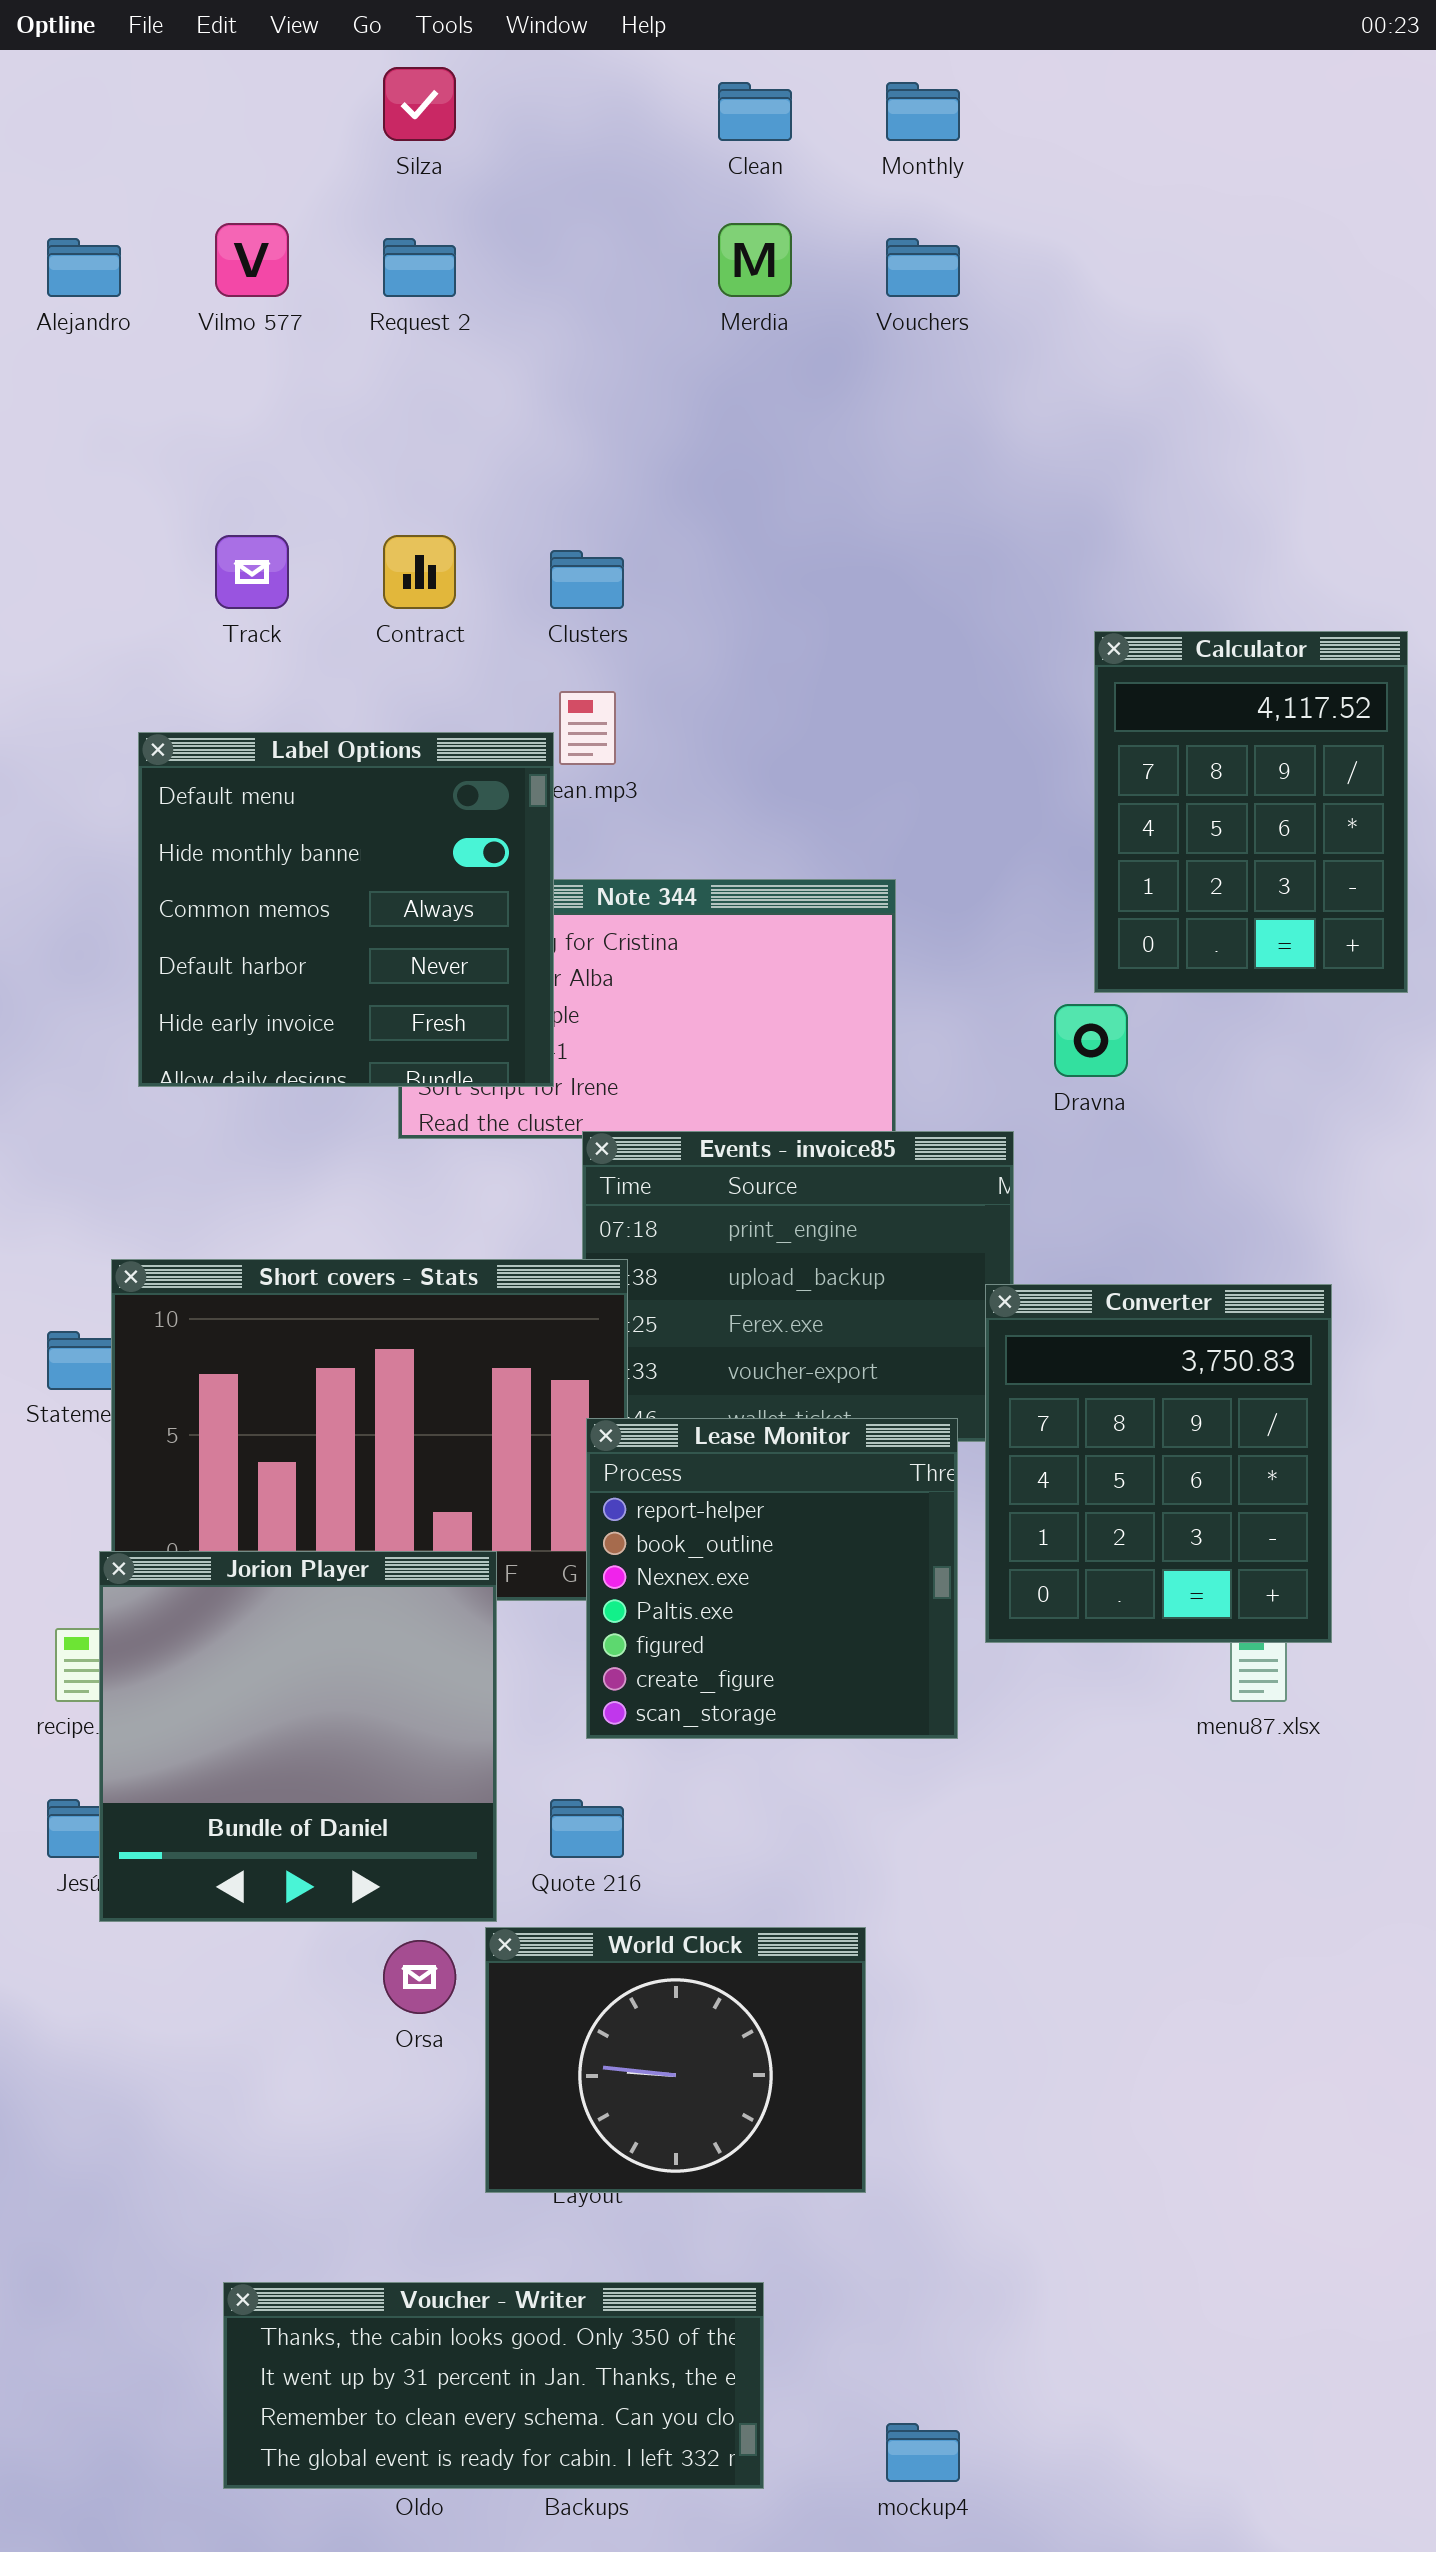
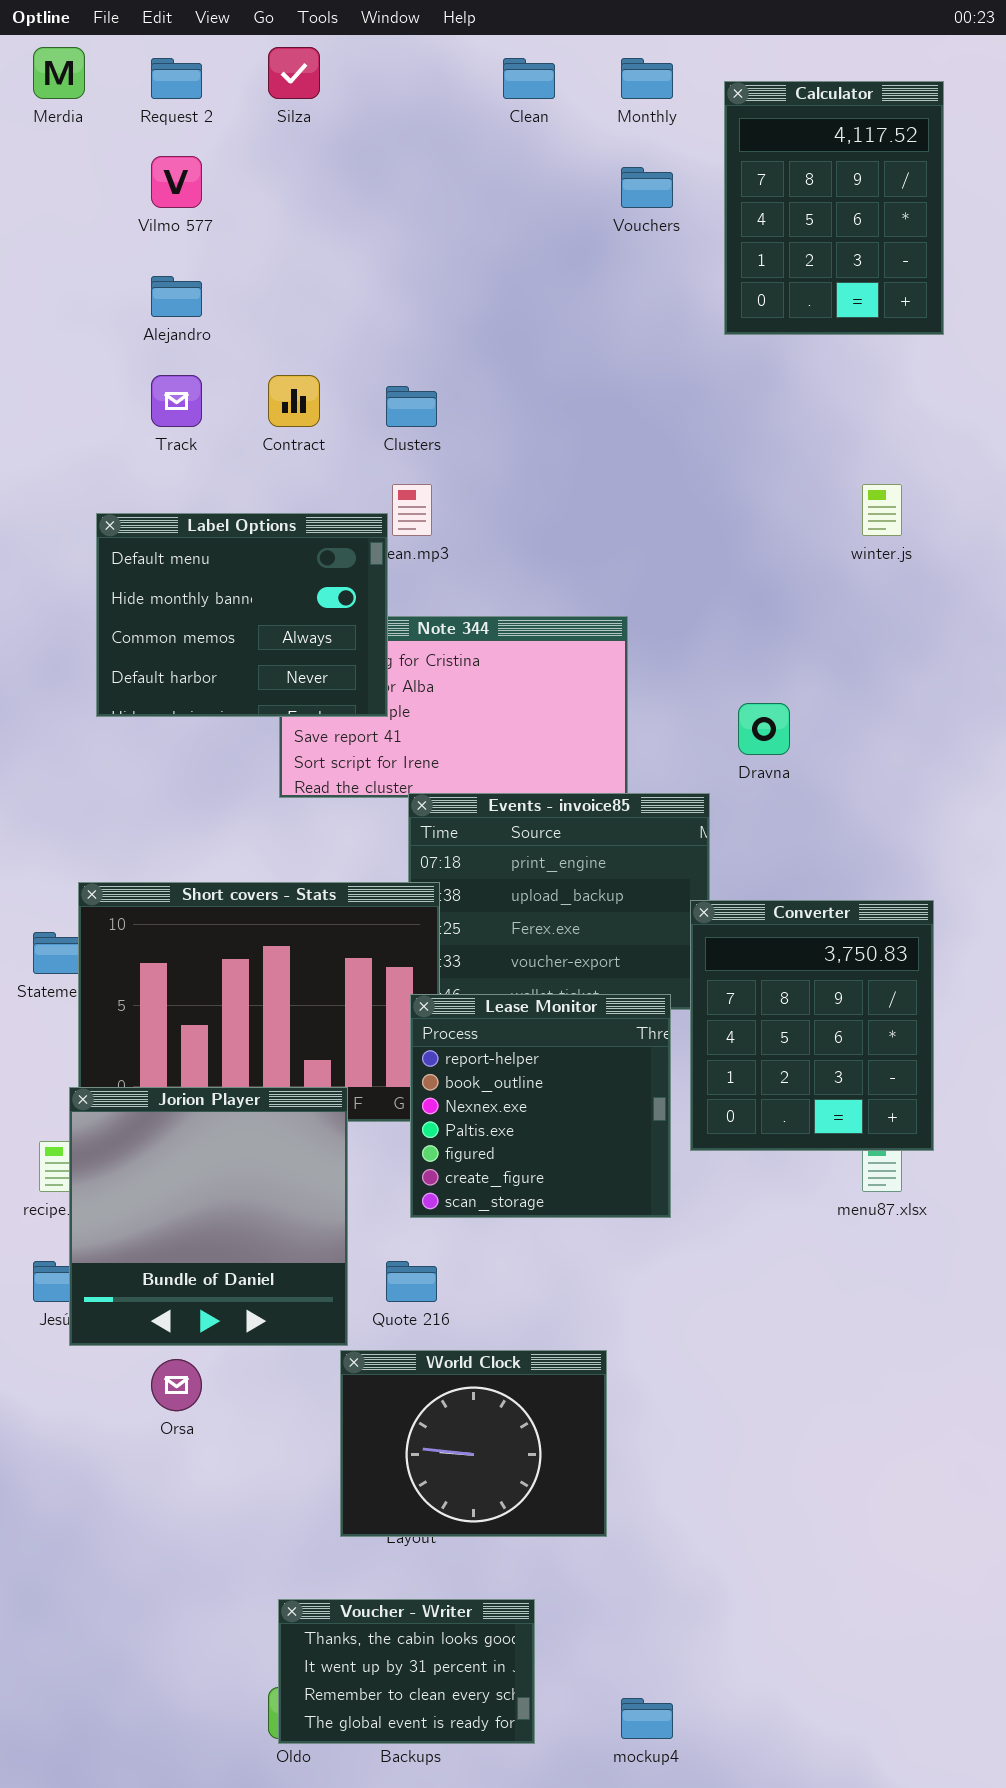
Merdia: [718,223,792,297] -> [33,47,85,99], moved
Alejandro: [47,238,121,297] -> [151,276,202,317], moved
Request 2: [383,238,456,297] -> [151,58,202,99], moved
Calculator: [1094,631,1408,993] -> [724,81,944,335], moved
Label Options: [138,732,554,1087] -> [96,513,388,717], resized
Orsa: [383,1940,456,2014] -> [151,1359,202,1411], moved
Voucher - Writer: [223,2282,764,2489] -> [278,1599,535,1744], resized

